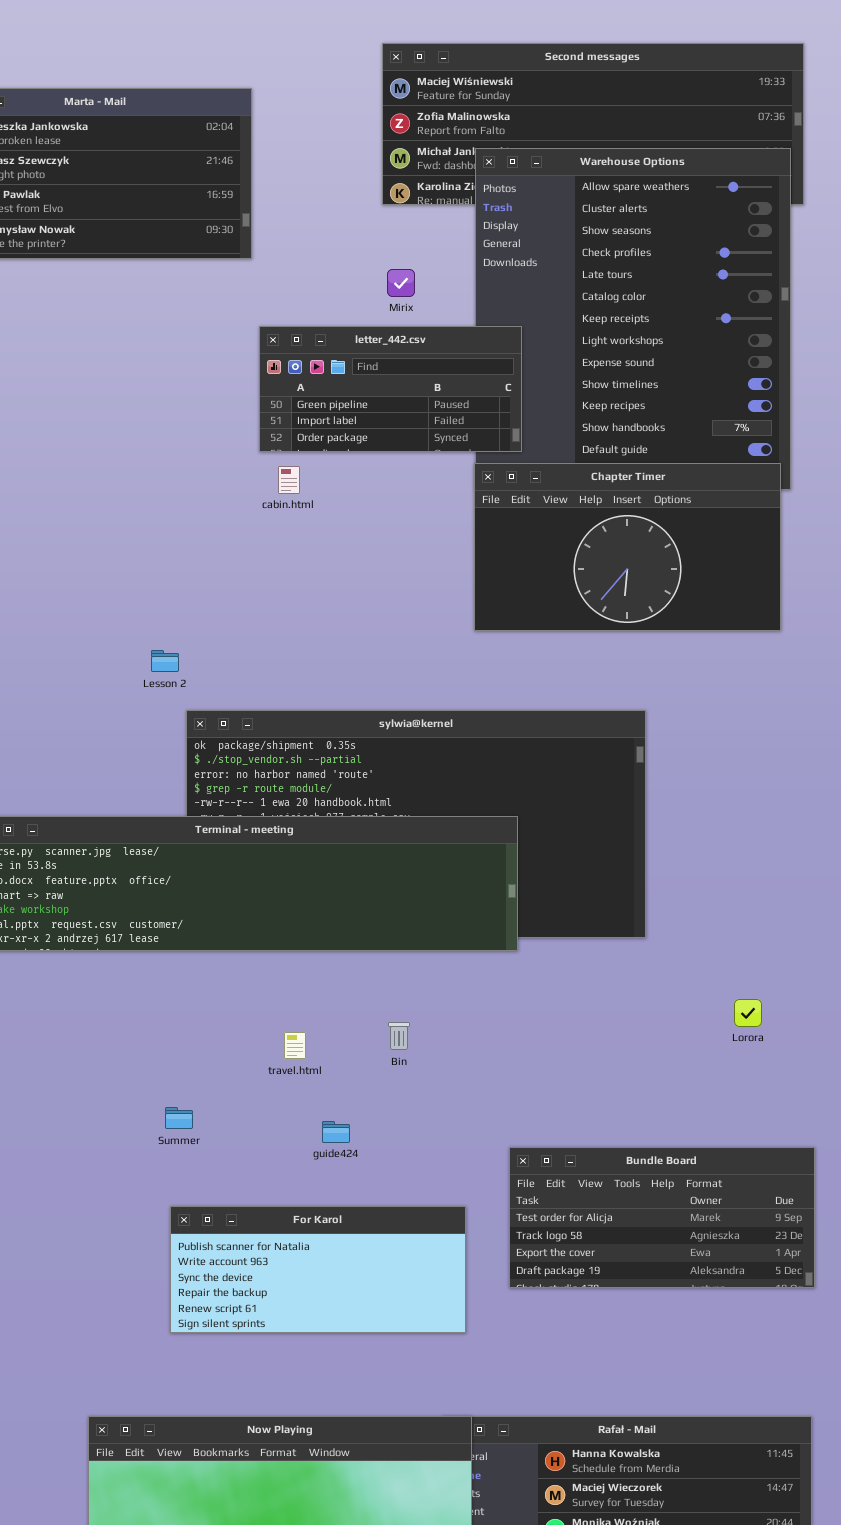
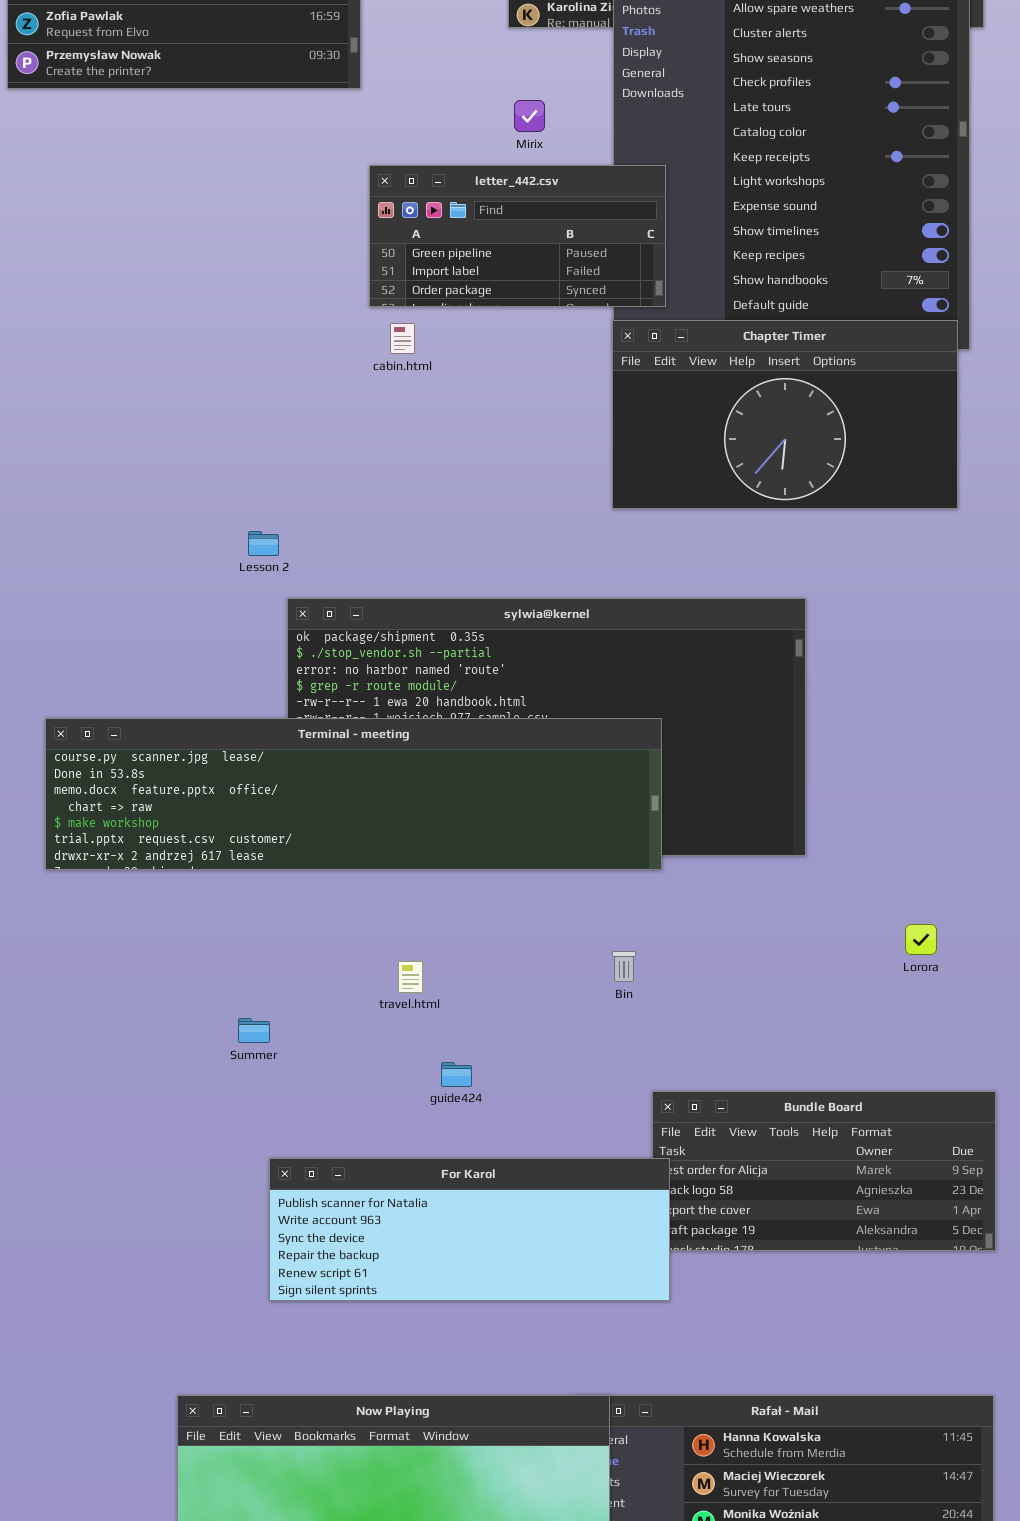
Bin: [388,1022,410,1050] -> [612,951,636,982], moved
Summer: [165,1107,193,1129] -> [238,1018,270,1043], moved
For Karol: [170,1206,466,1333] -> [269,1158,670,1301], resized

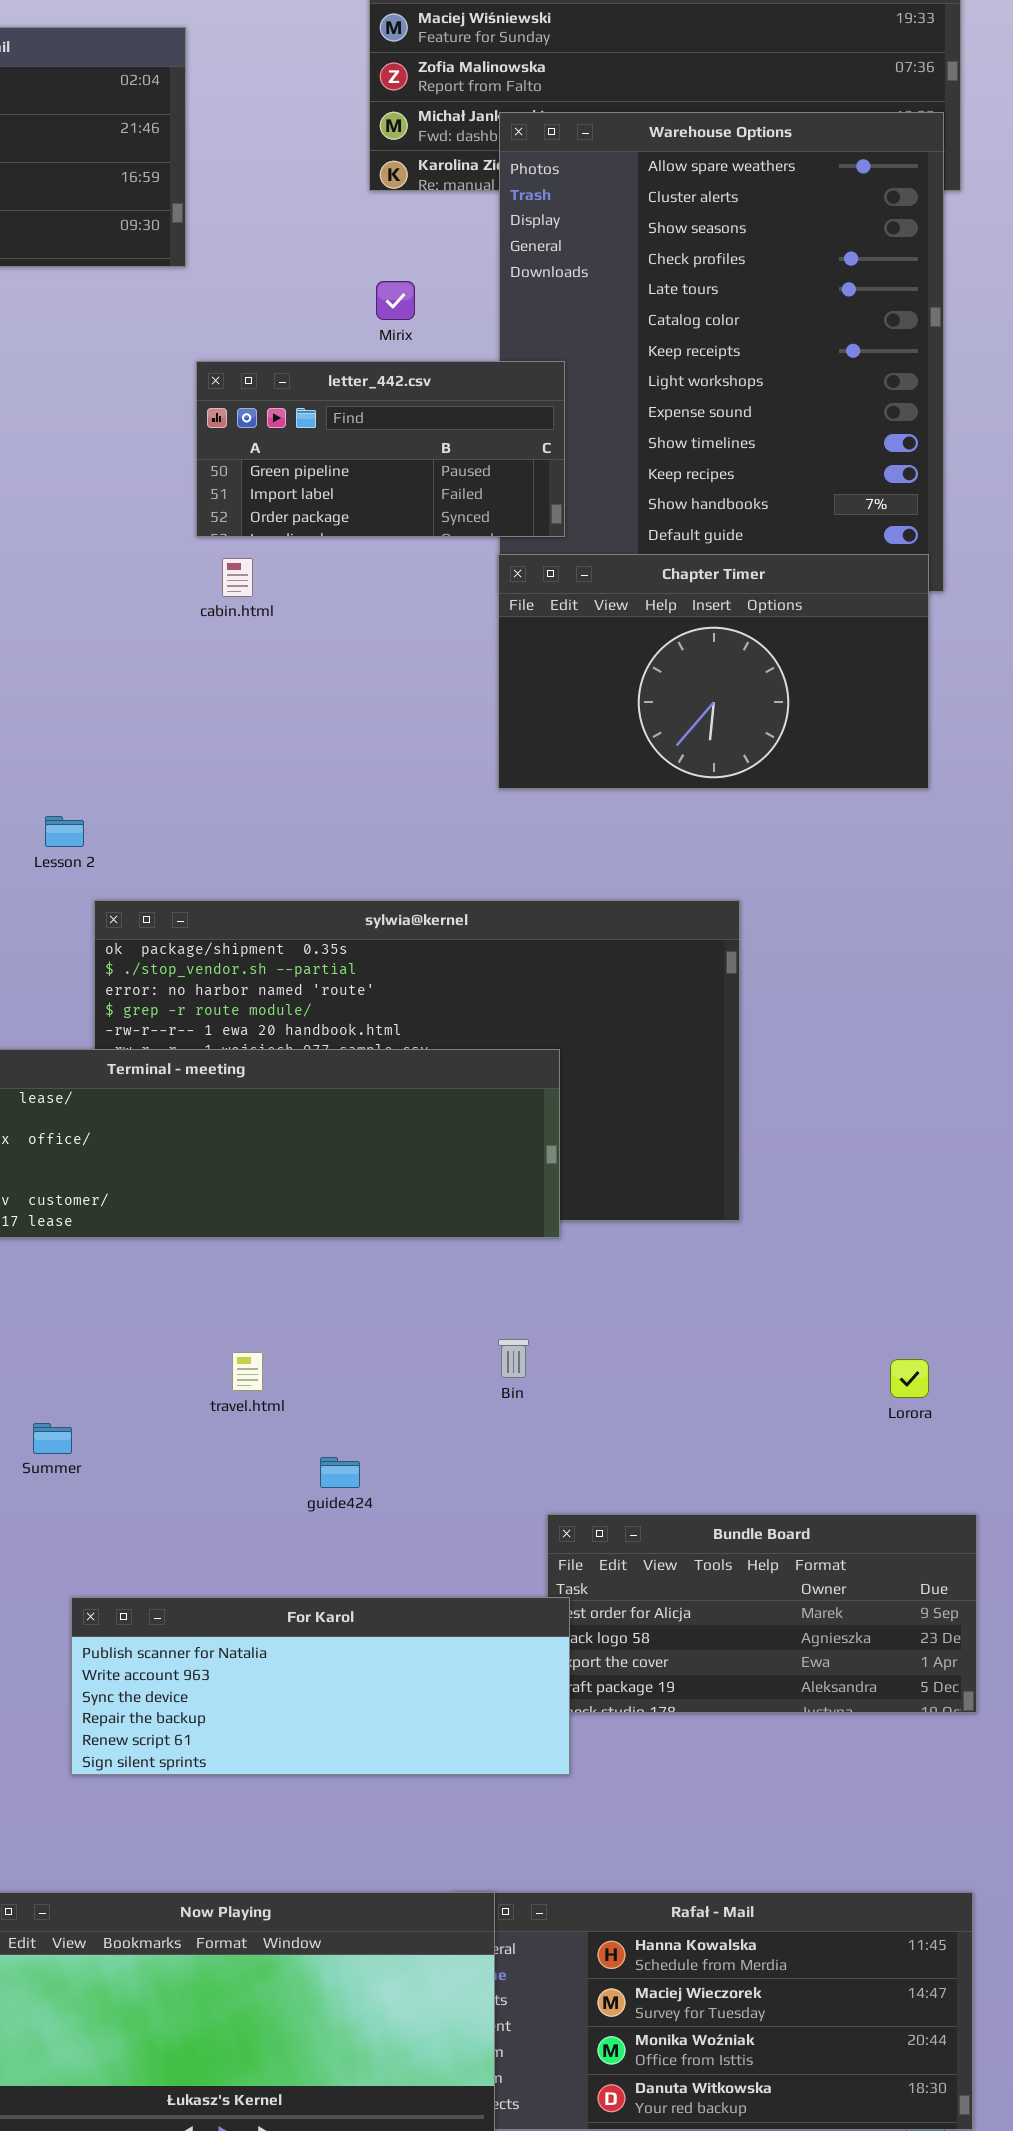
Lorora: [905,924,937,955] -> [890,1359,929,1398], moved
guide424: [441,1062,472,1087] -> [320,1457,360,1488], moved

